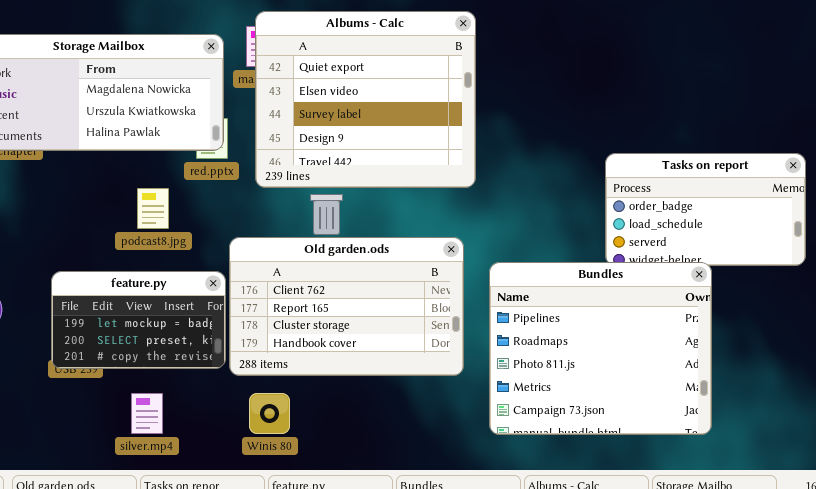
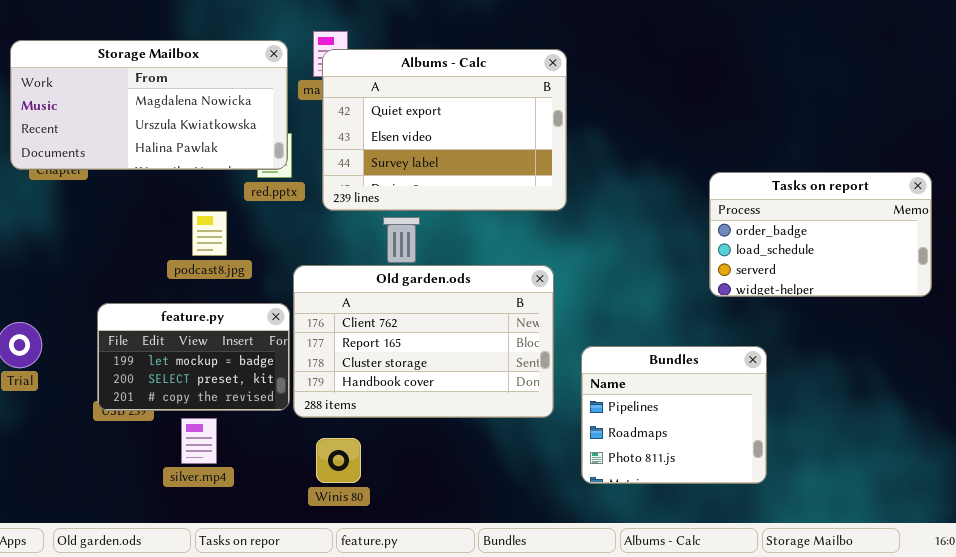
Albums - Calc: [255,11,476,188] -> [322,49,567,211], resized
Bundles: [489,262,712,435] -> [581,346,767,484], resized
silver.mp4: [131,393,163,434] -> [181,418,217,464], moved

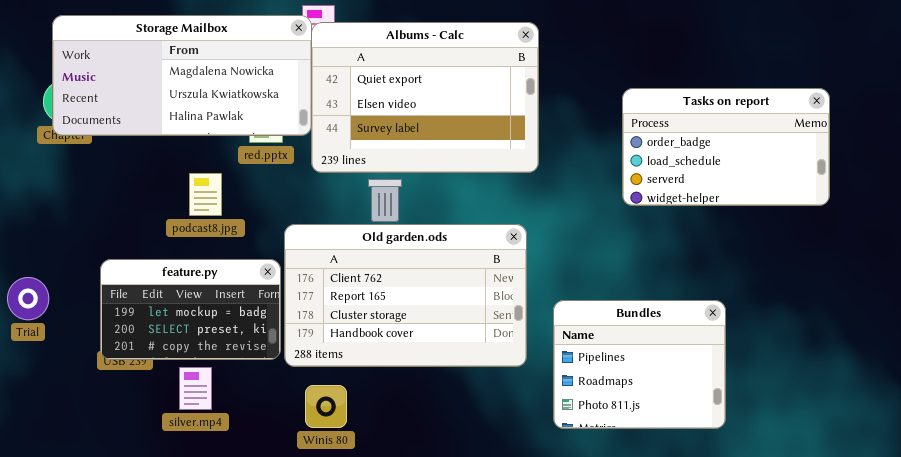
Storage Mailbox: [10,40,288,170] -> [52,15,312,136], moved
Tasks on report: [709,172,932,297] -> [622,88,830,206], moved

